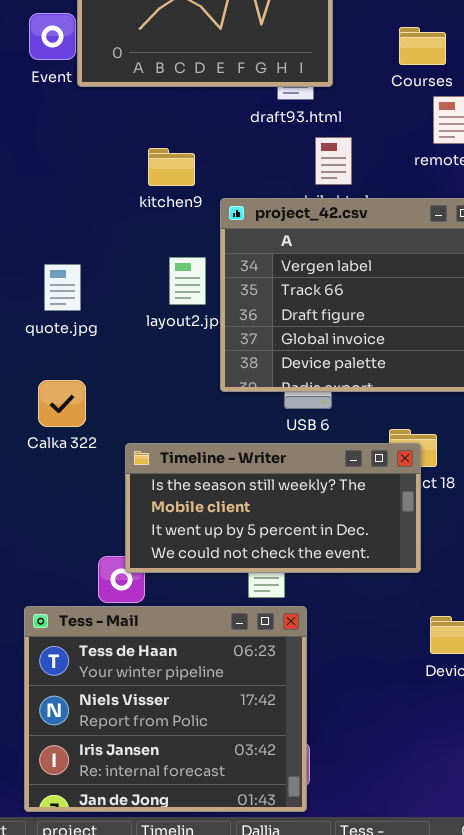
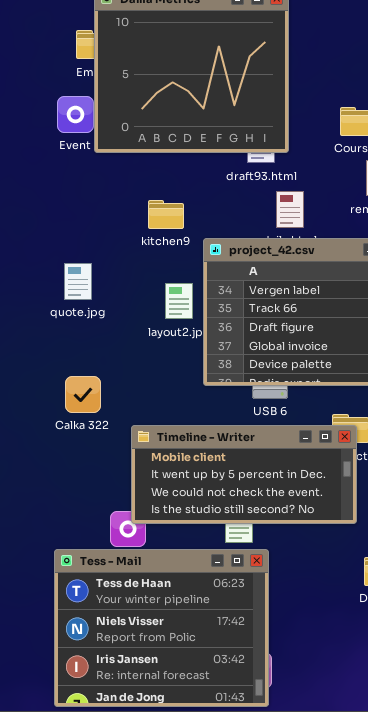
quote.jpg: [44,264,81,311] -> [64,263,92,300], moved
Timeline - Writer: [125,443,421,573] -> [131,425,357,524], scrolled down 1 row

